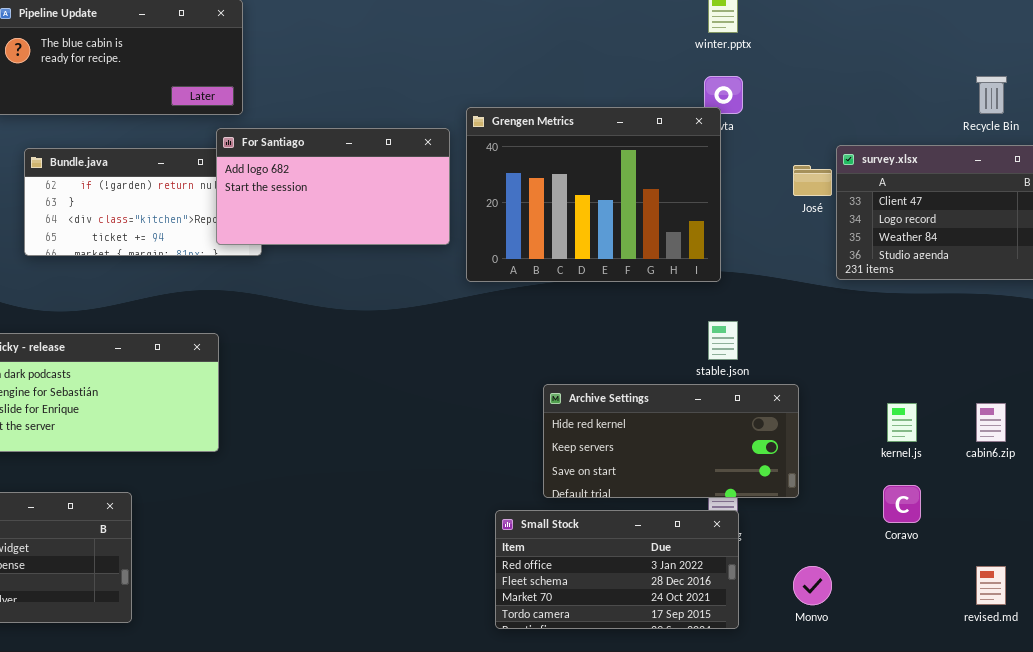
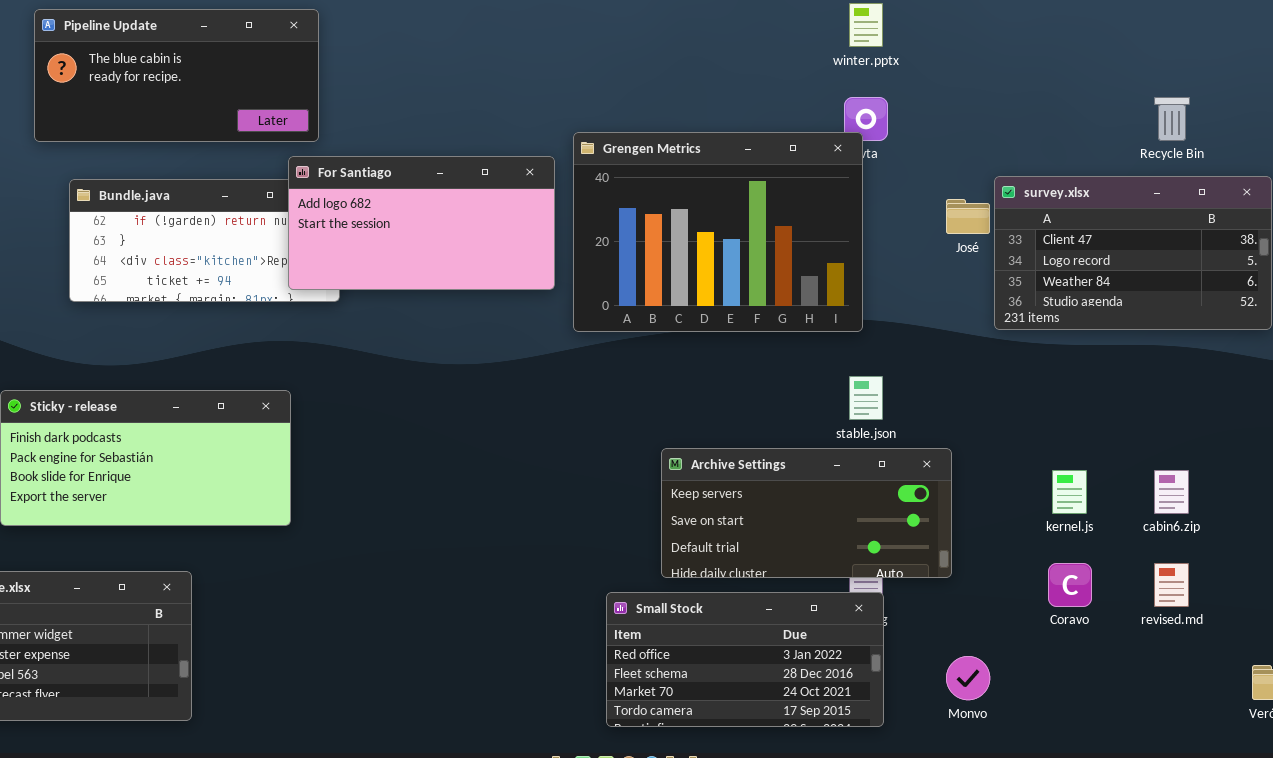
Archive Settings: [543,384,799,498] -> [661,448,952,578], scrolled down 1 row
revised.md: [976,566,1006,605] -> [1154,563,1189,607], moved

